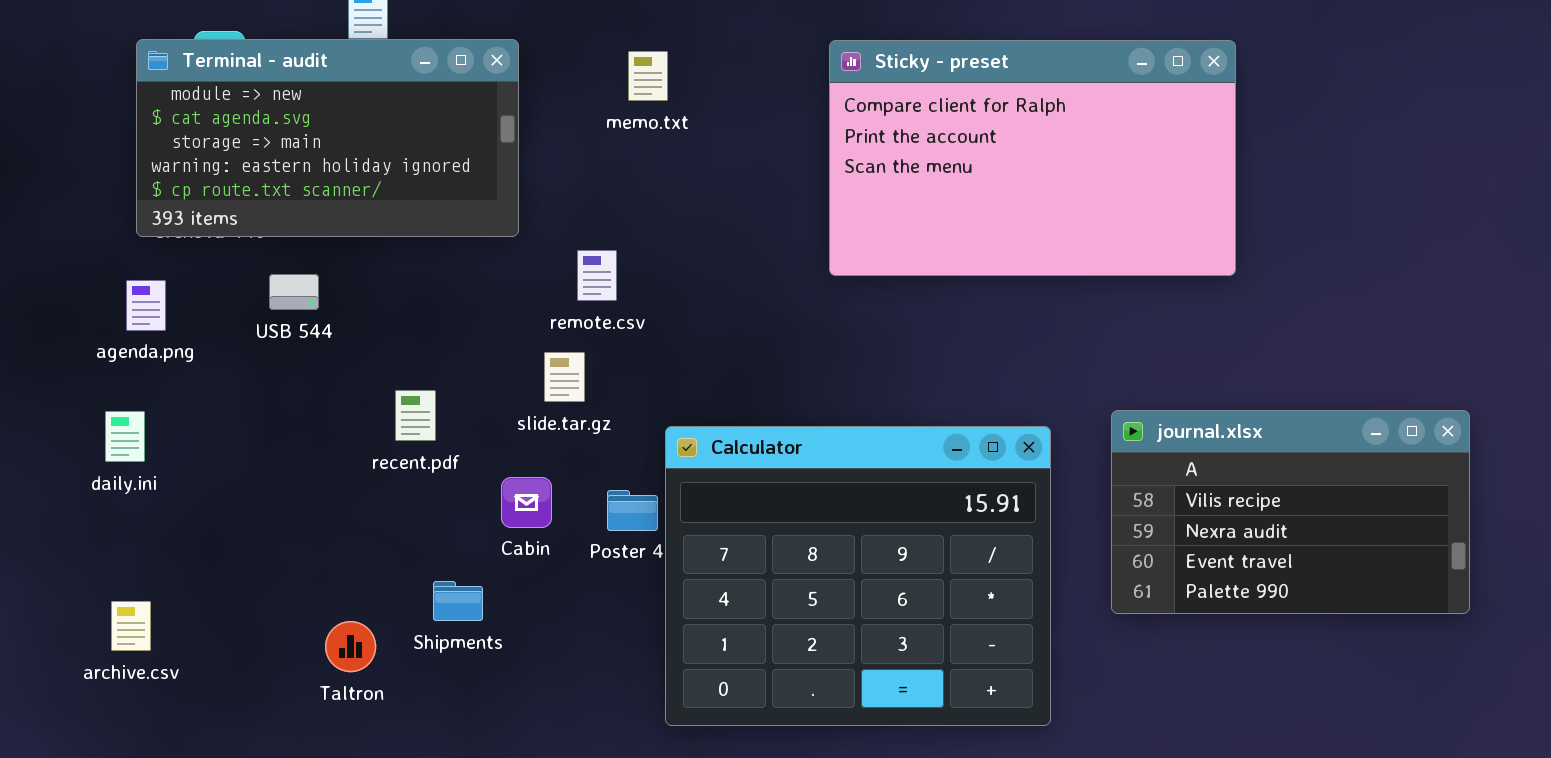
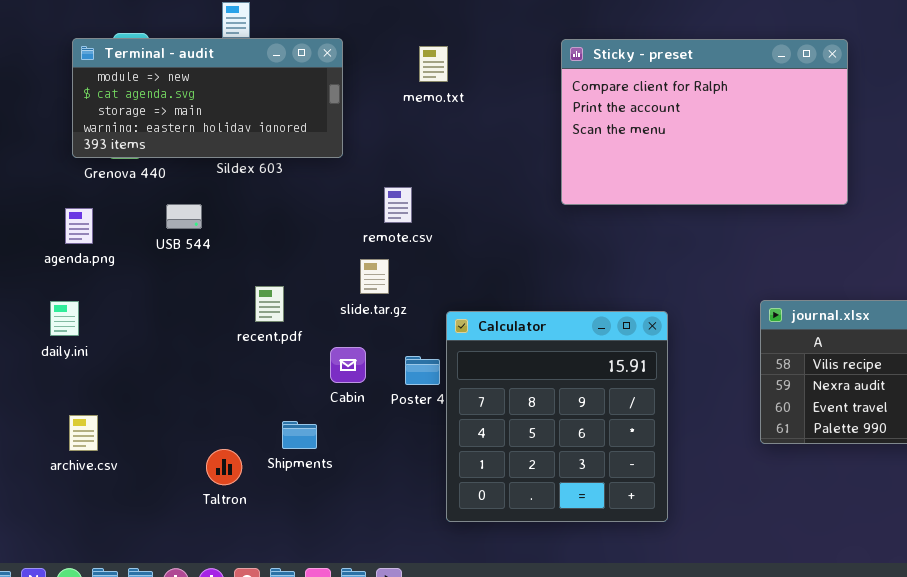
Terminal - audit: [136,39,519,237] -> [72,38,343,158], resized
Calculator: [665,426,1051,726] -> [446,311,668,522], resized
archive.csv: [111,601,151,651] -> [69,415,98,451], moved

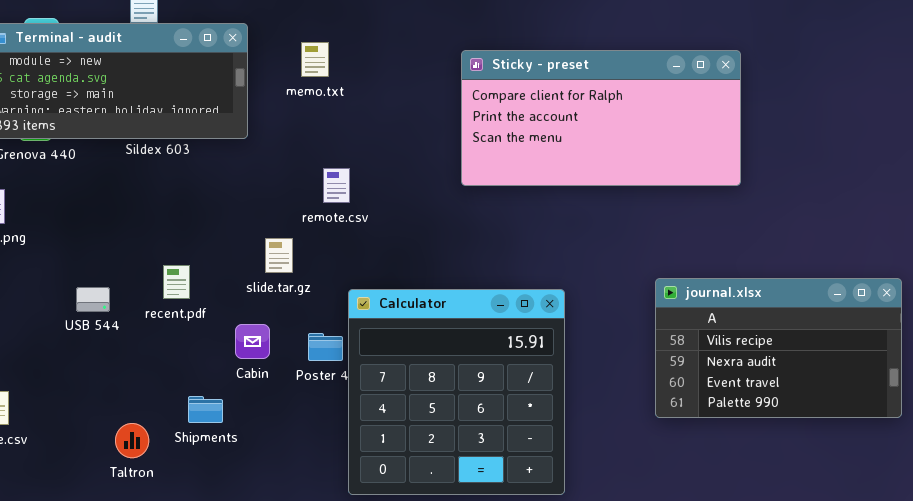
Sticky - preset: [561,39,848,205] -> [461,50,741,186], resized
memo.txt: [419,46,448,82] -> [301,42,329,77], moved
remote.csv: [384,187,412,223] -> [323,168,350,203], moved
USB 544: [166,204,202,229] -> [76,287,110,312], moved

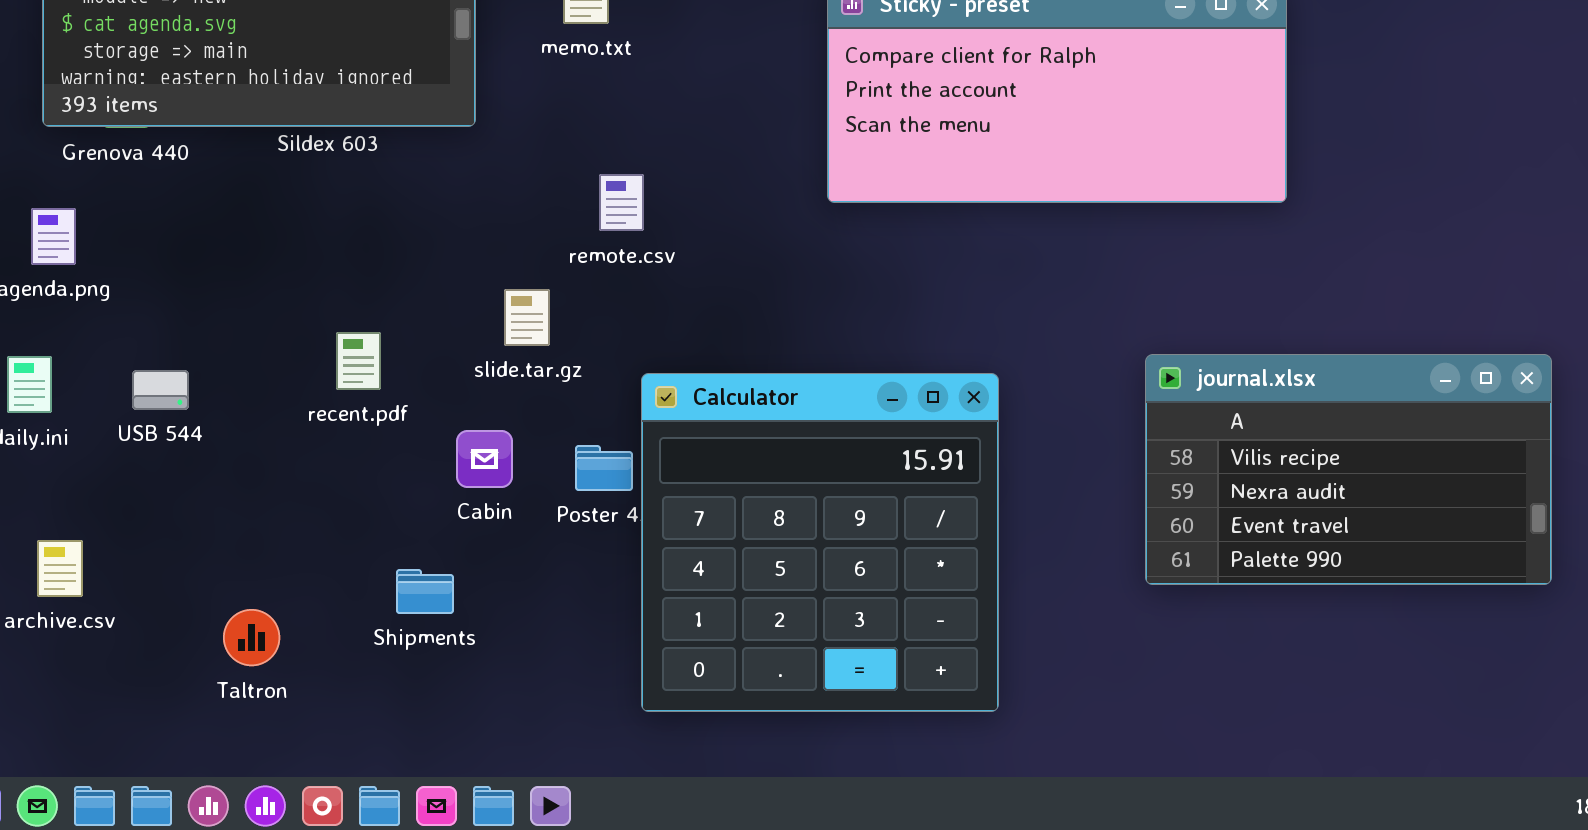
USB 544: [76,287,110,312] -> [132,370,189,410], moved
Shipments: [188,396,223,423] -> [396,569,454,614], moved
Taltron: [115,423,149,458] -> [223,609,280,666], moved

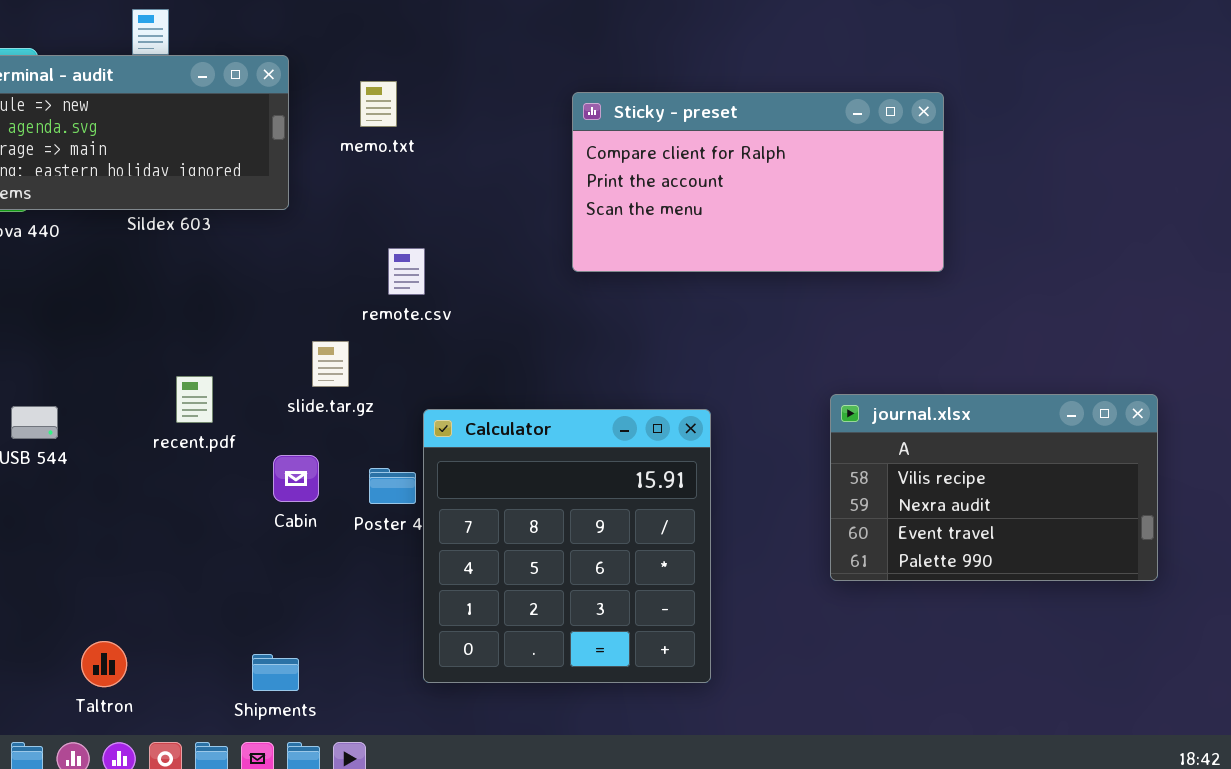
Shipments: [396,569,454,614] -> [252,654,299,691], moved
Taltron: [223,609,280,666] -> [81,641,127,687], moved

